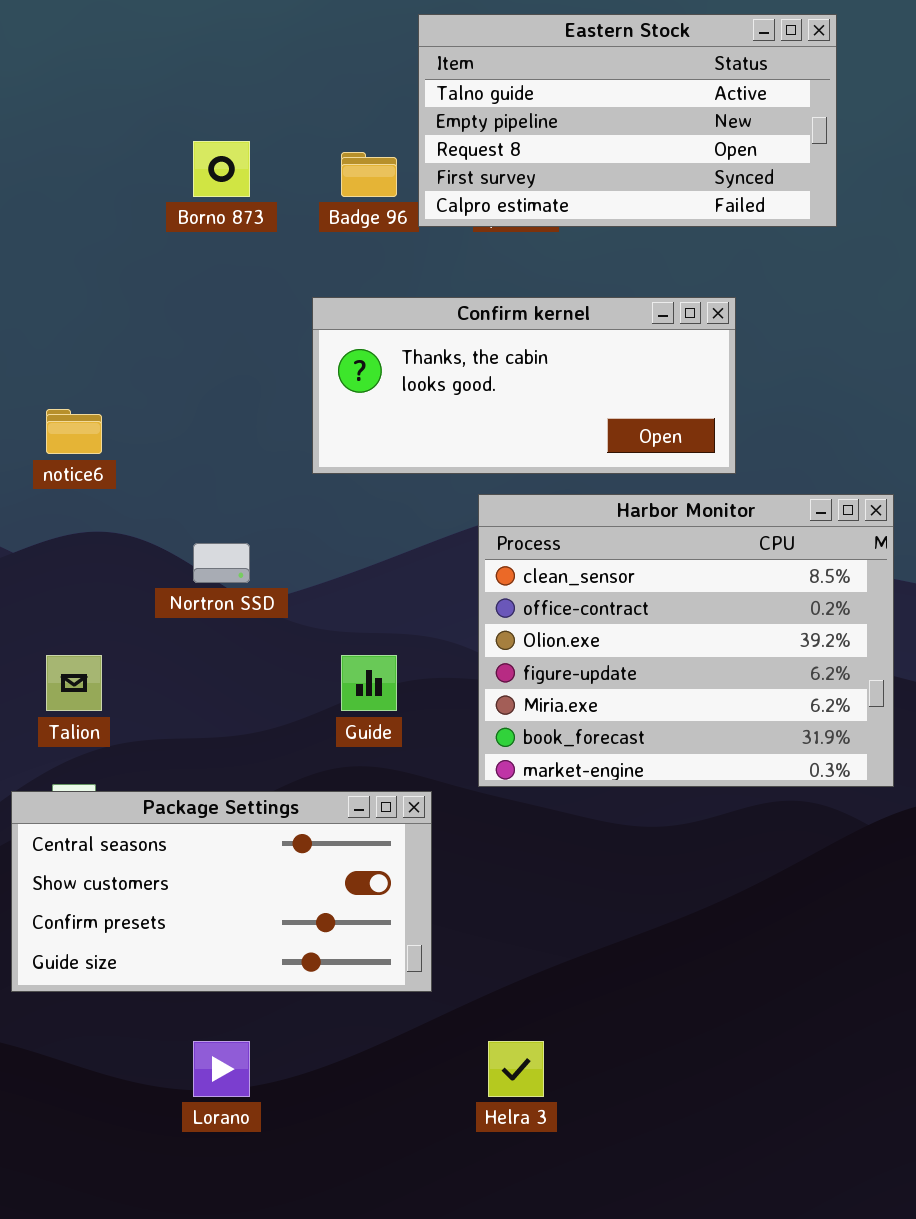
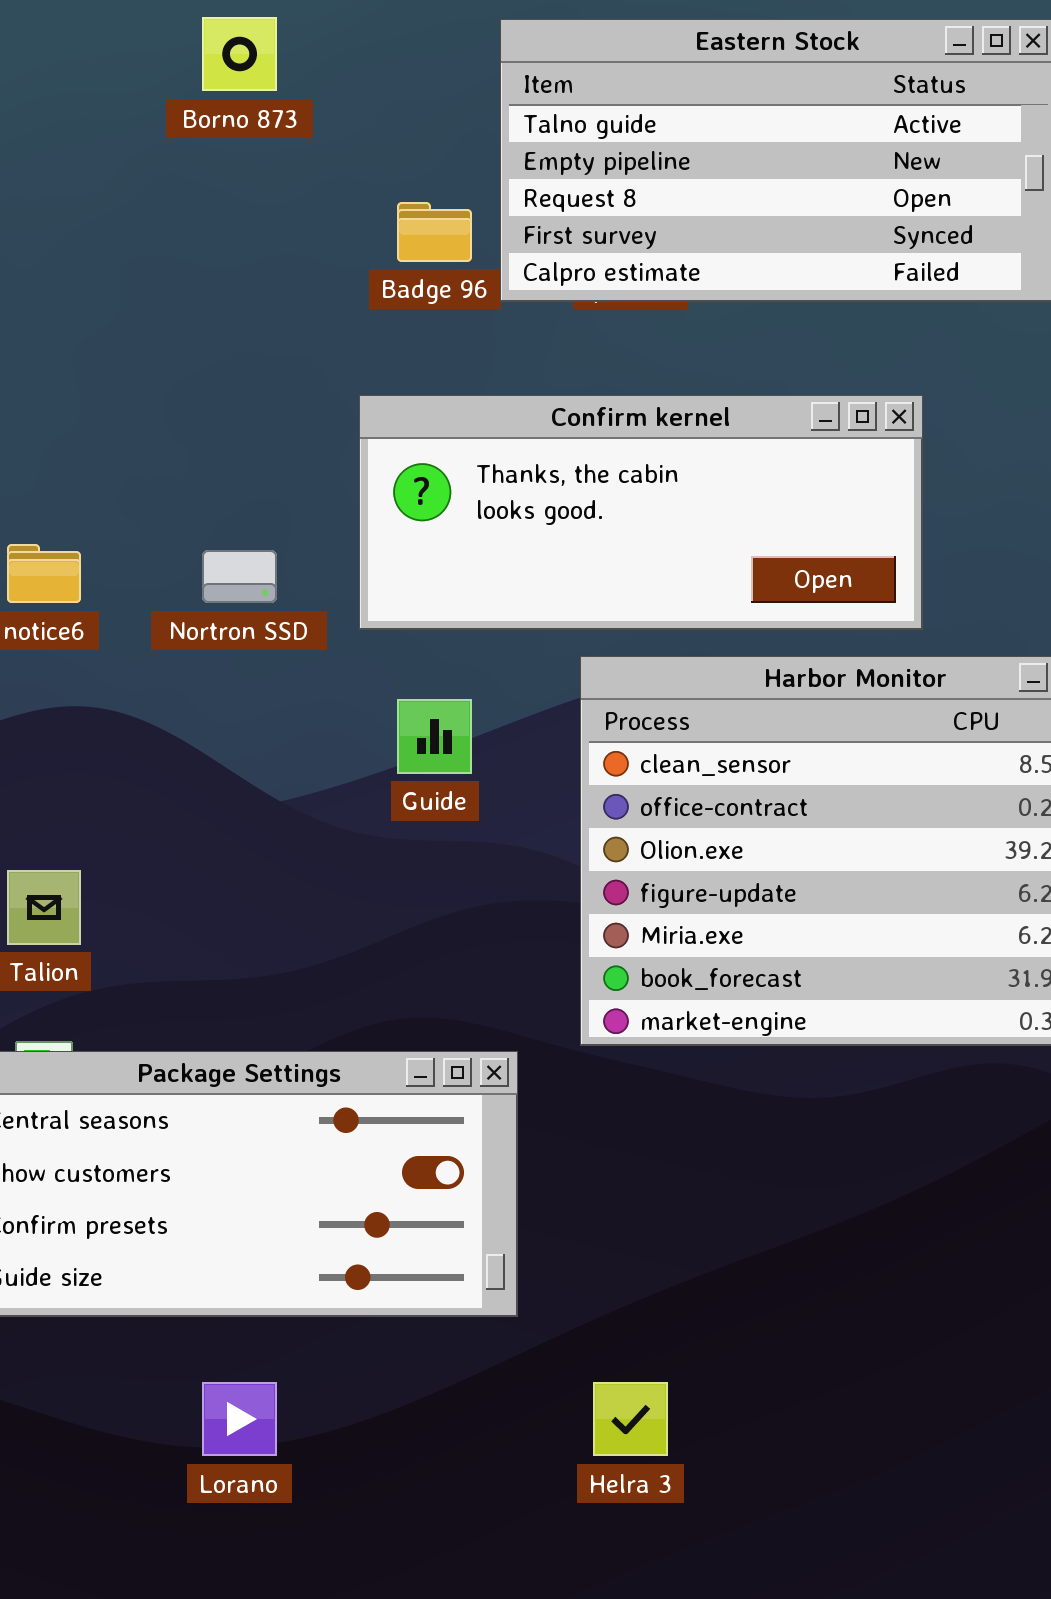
Borno 873: [193,141,250,197] -> [202,17,277,91], moved
Nortron SSD: [193,543,250,583] -> [202,550,277,603], moved
Guide: [341,655,397,711] -> [397,699,472,774], moved

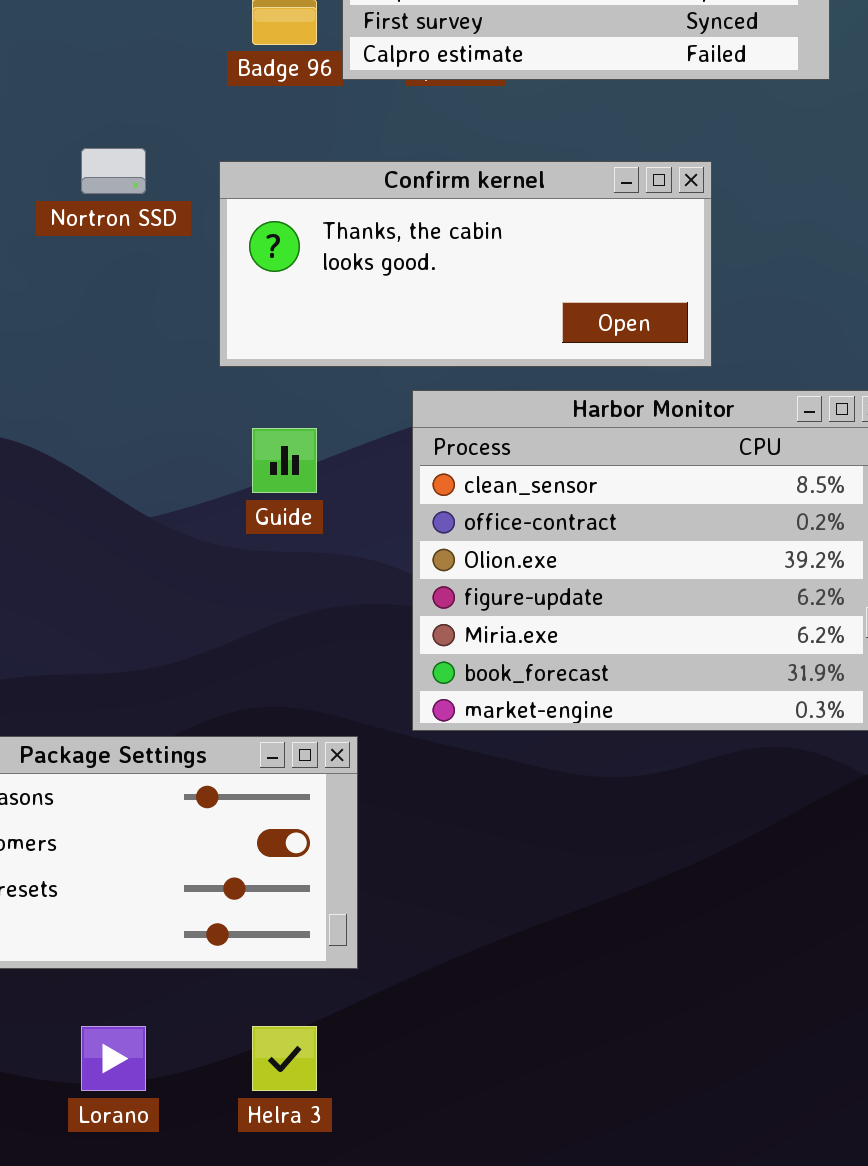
Nortron SSD: [202,550,277,603] -> [81,148,146,194], moved
Helra 3: [593,1382,668,1456] -> [252,1026,317,1091], moved

